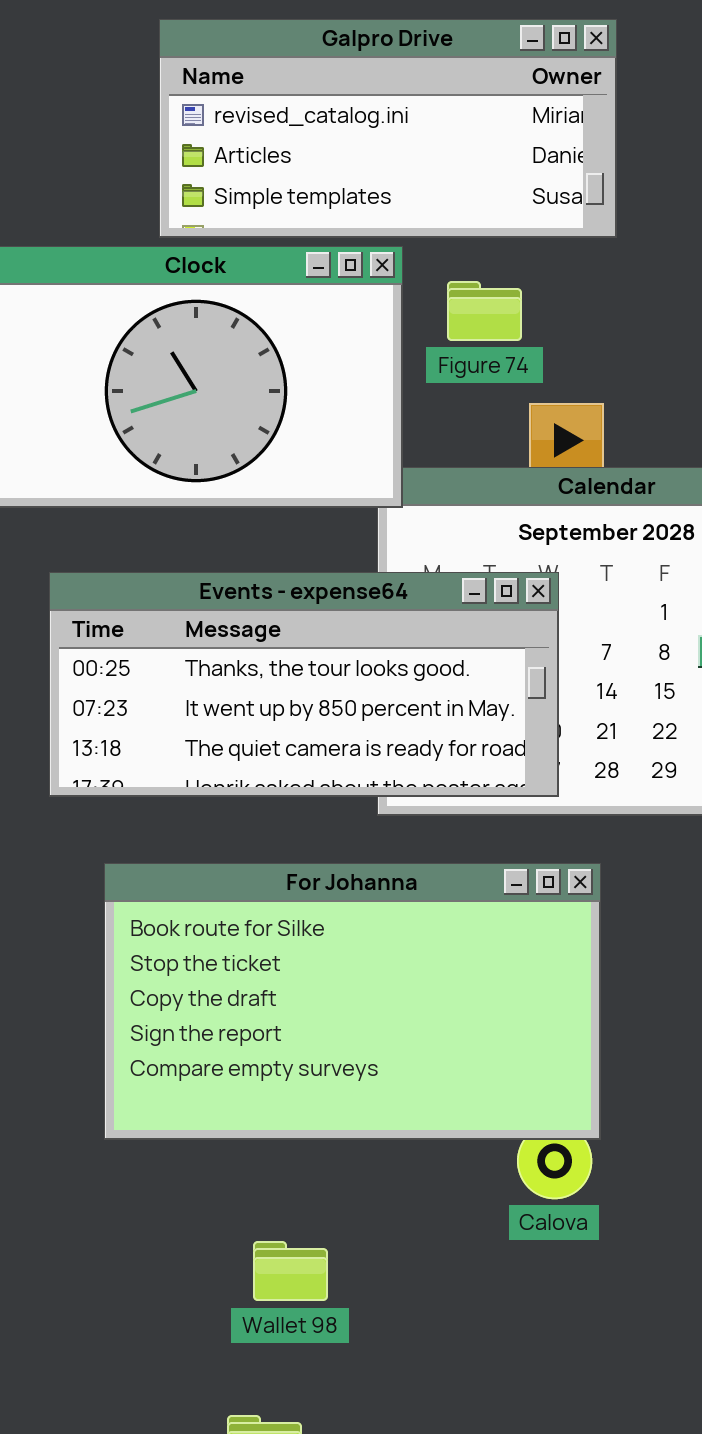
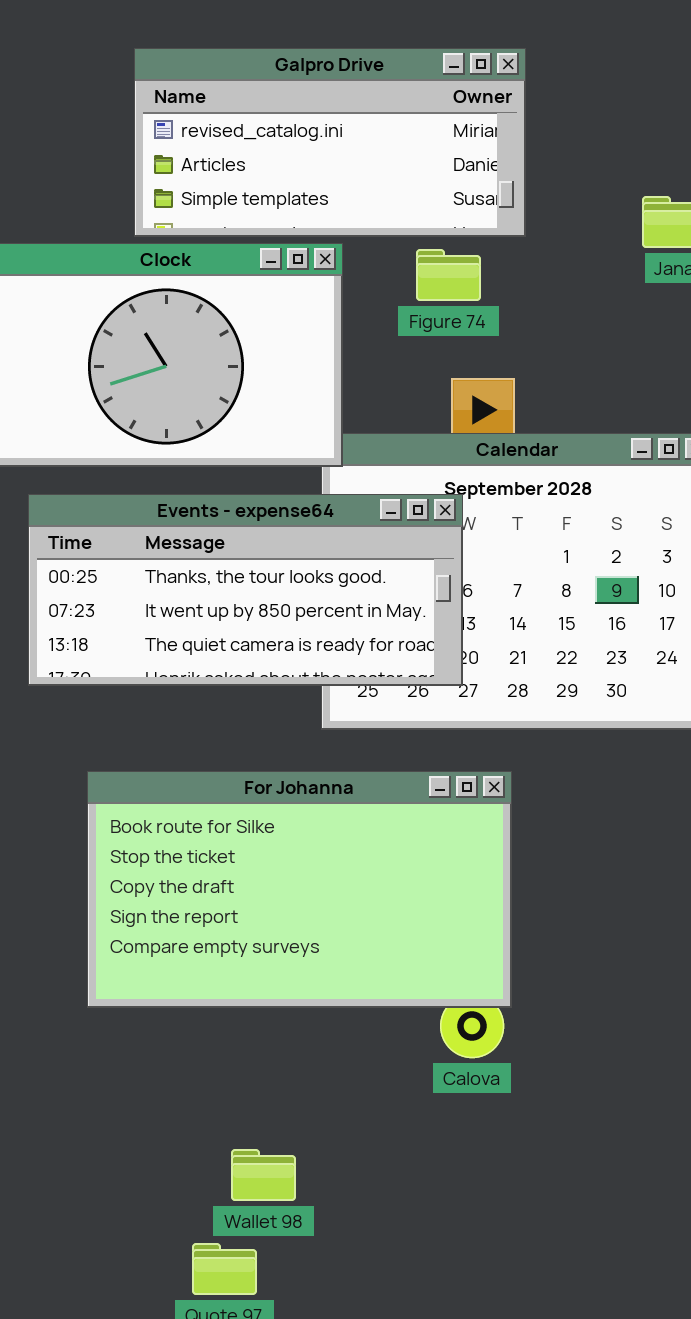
Figure 74: [447,281,522,341] -> [416,249,481,301], moved
Events - expense64: [49,572,559,797] -> [28,494,463,686], moved
Wallet 98: [253,1241,328,1301] -> [231,1149,296,1201], moved

